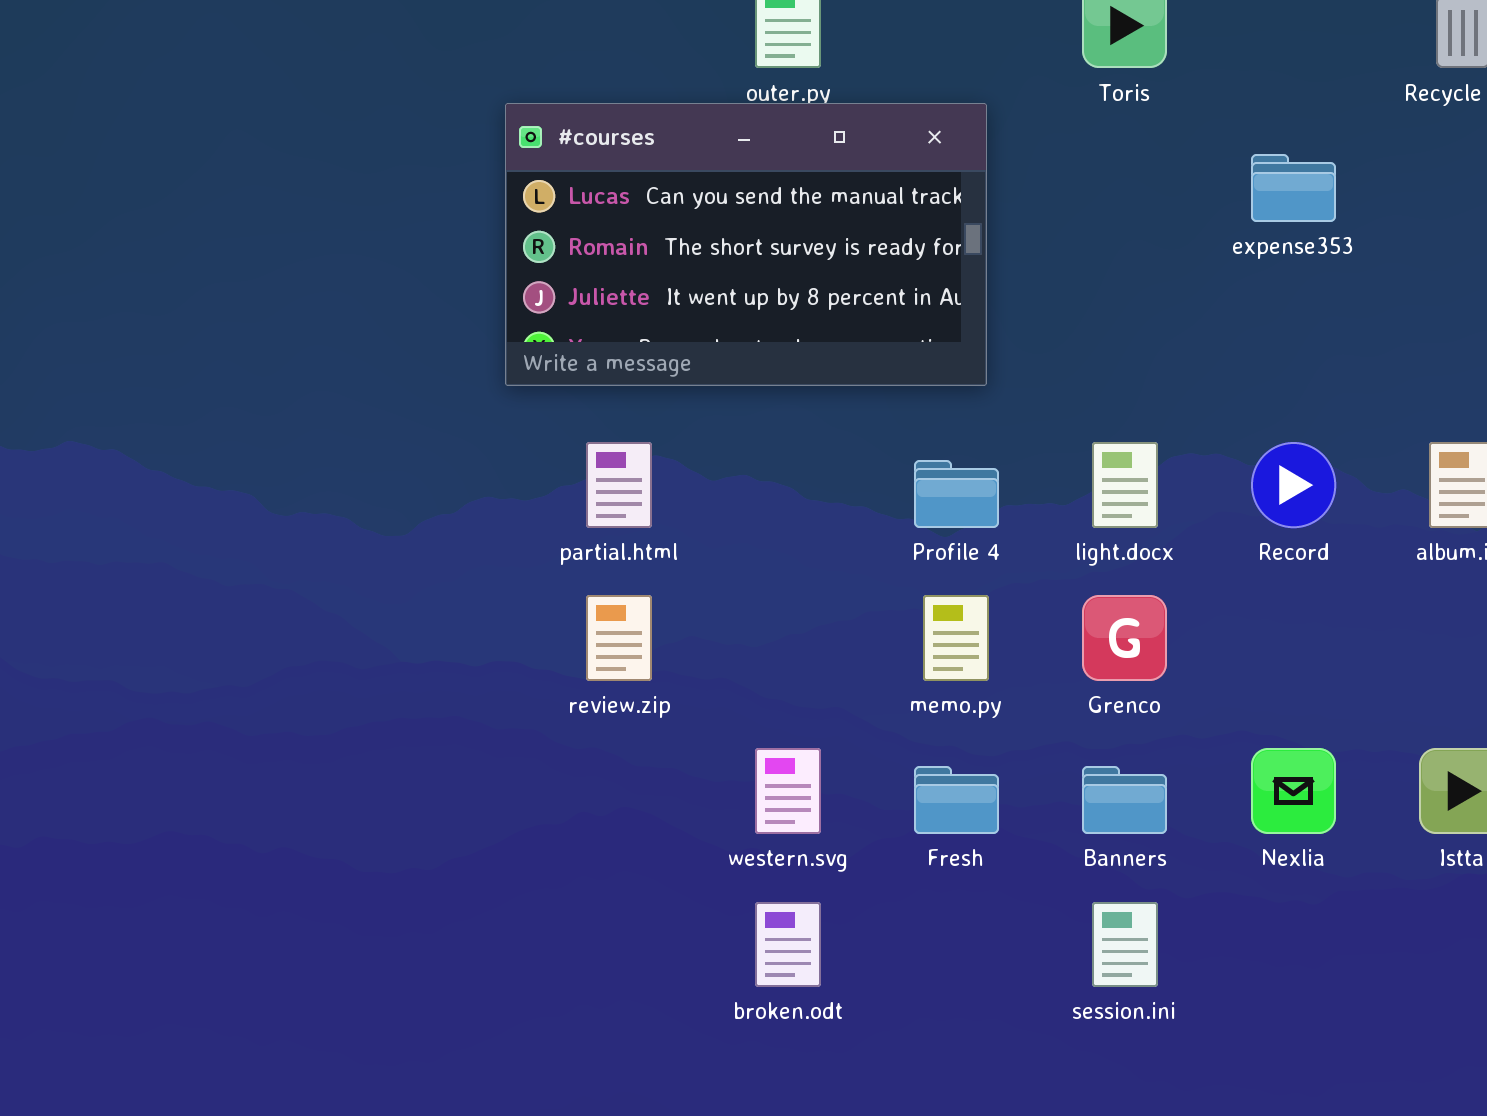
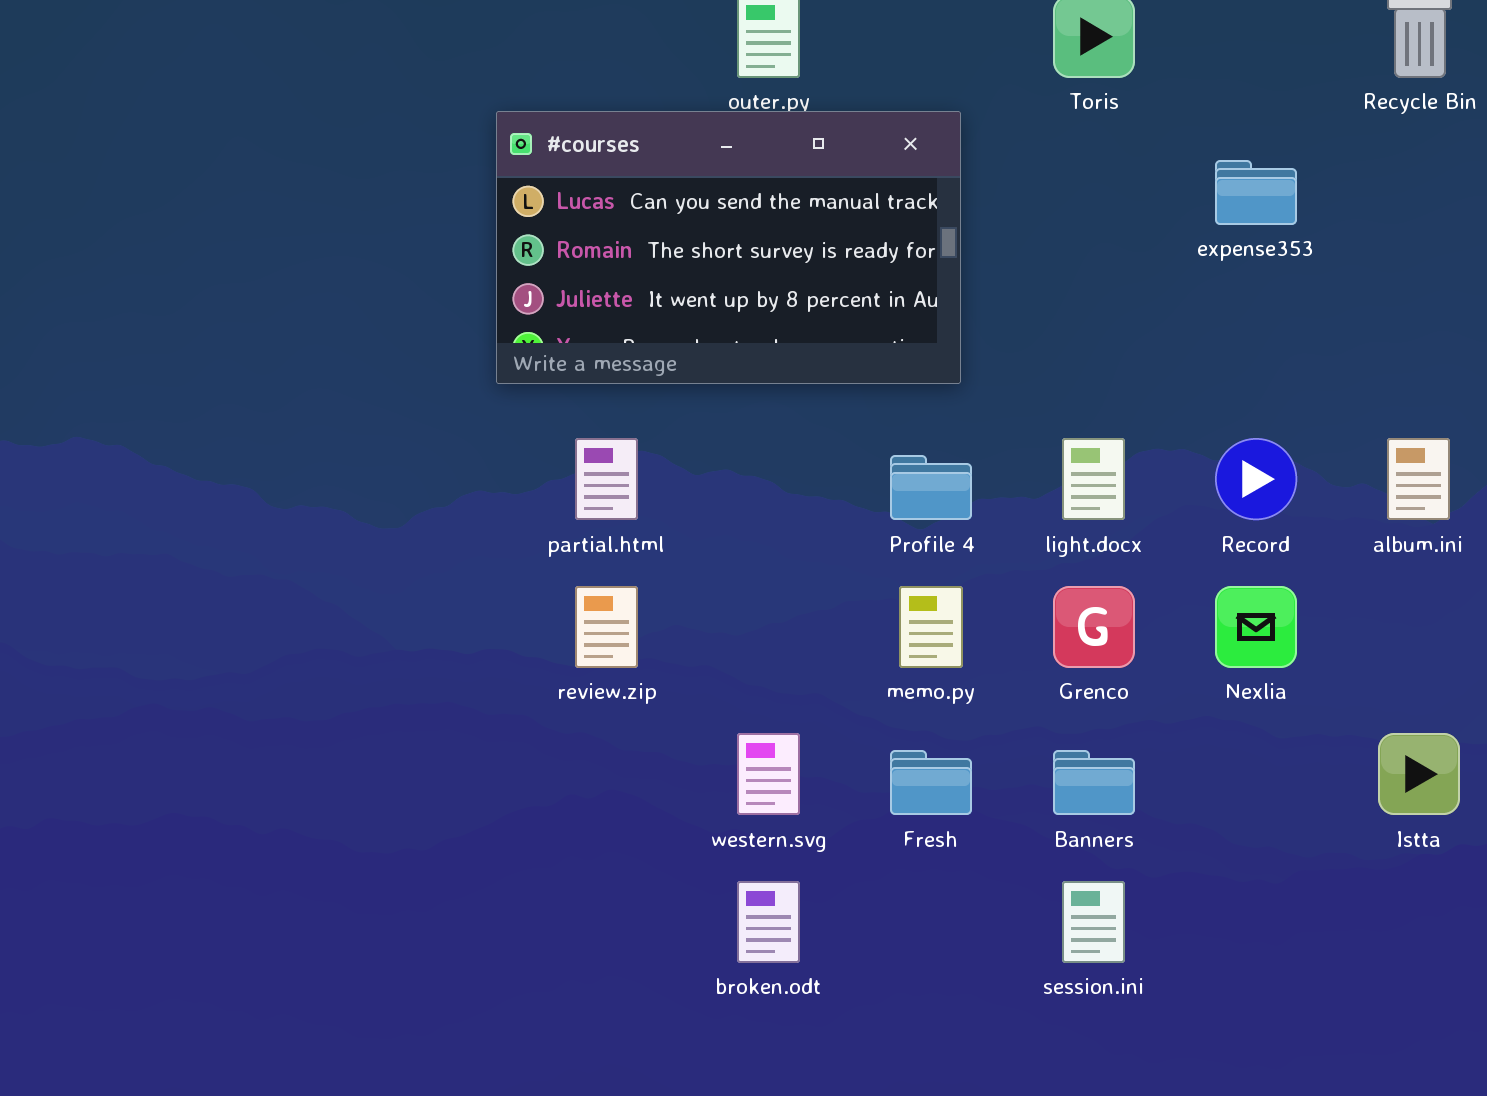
Nexlia: [1251,748,1336,834] -> [1215,586,1297,668], moved

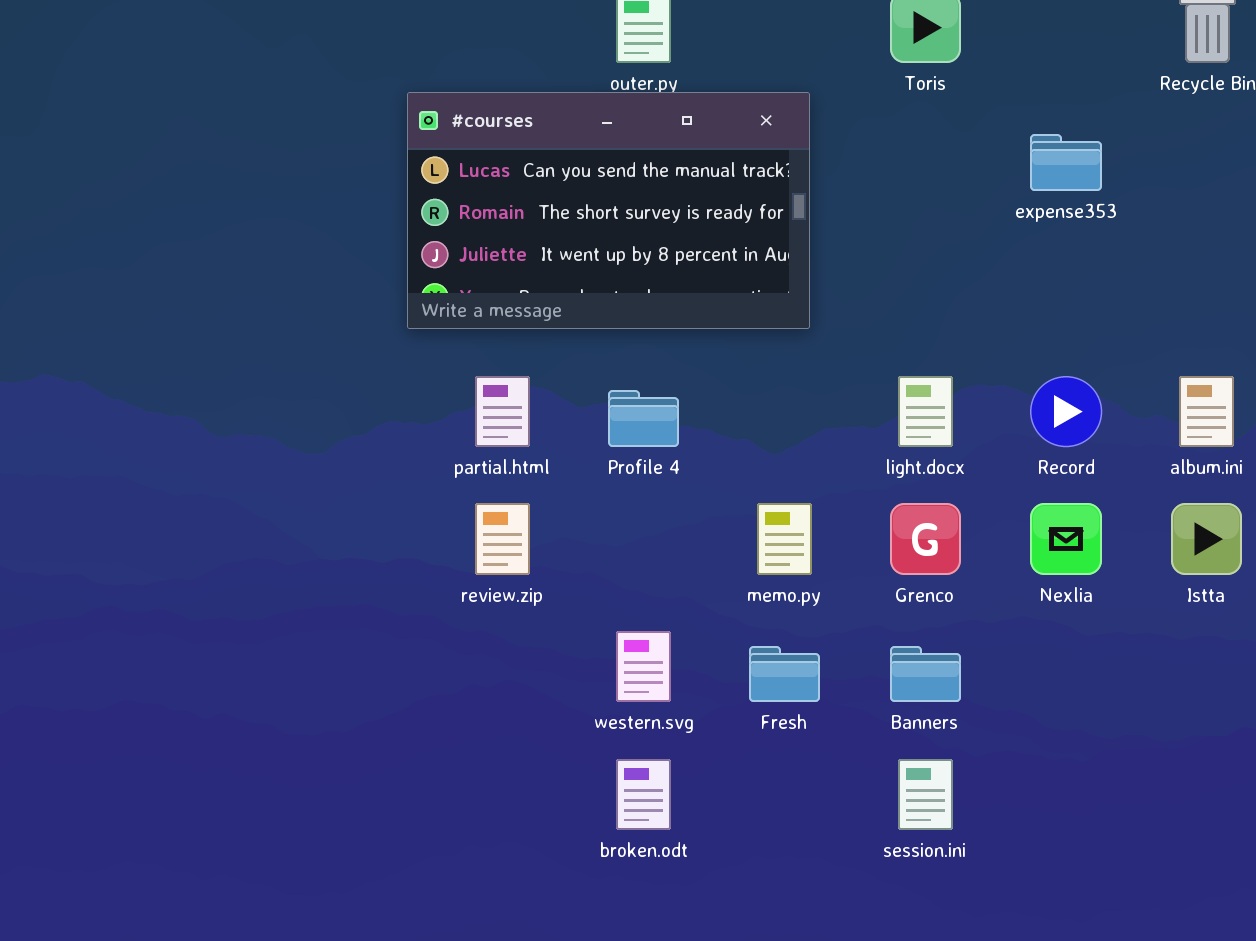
Profile 4: [890,455,972,520] -> [608,390,679,447], moved
Istta: [1378,733,1460,815] -> [1171,503,1242,575], moved

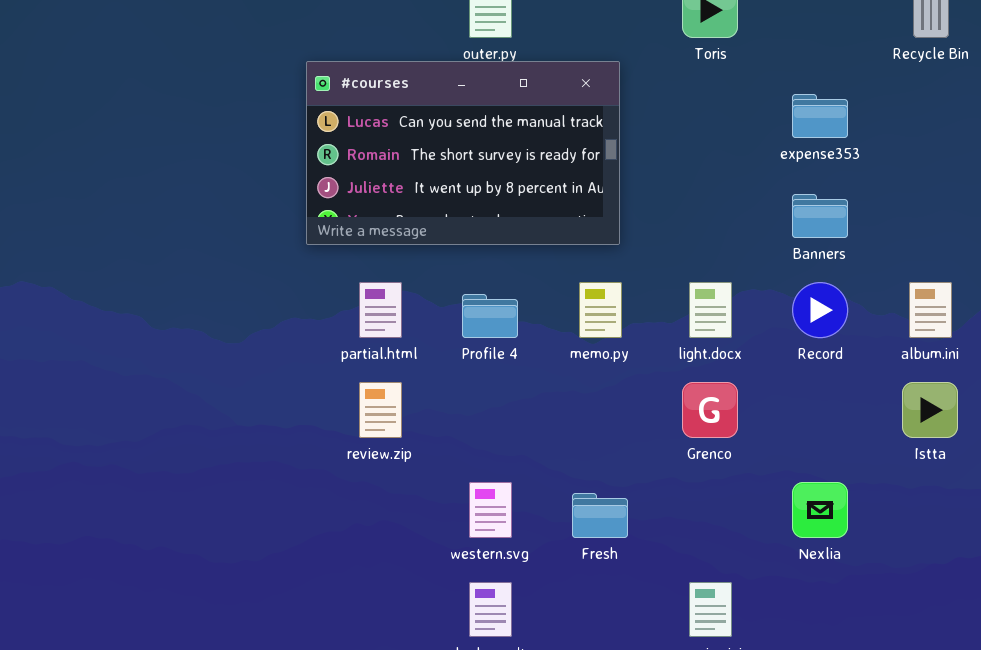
memo.py: [757,503,812,575] -> [579,282,622,338], moved
Nexlia: [1030,503,1102,575] -> [792,482,848,538], moved
Banners: [890,646,961,702] -> [792,194,848,238], moved

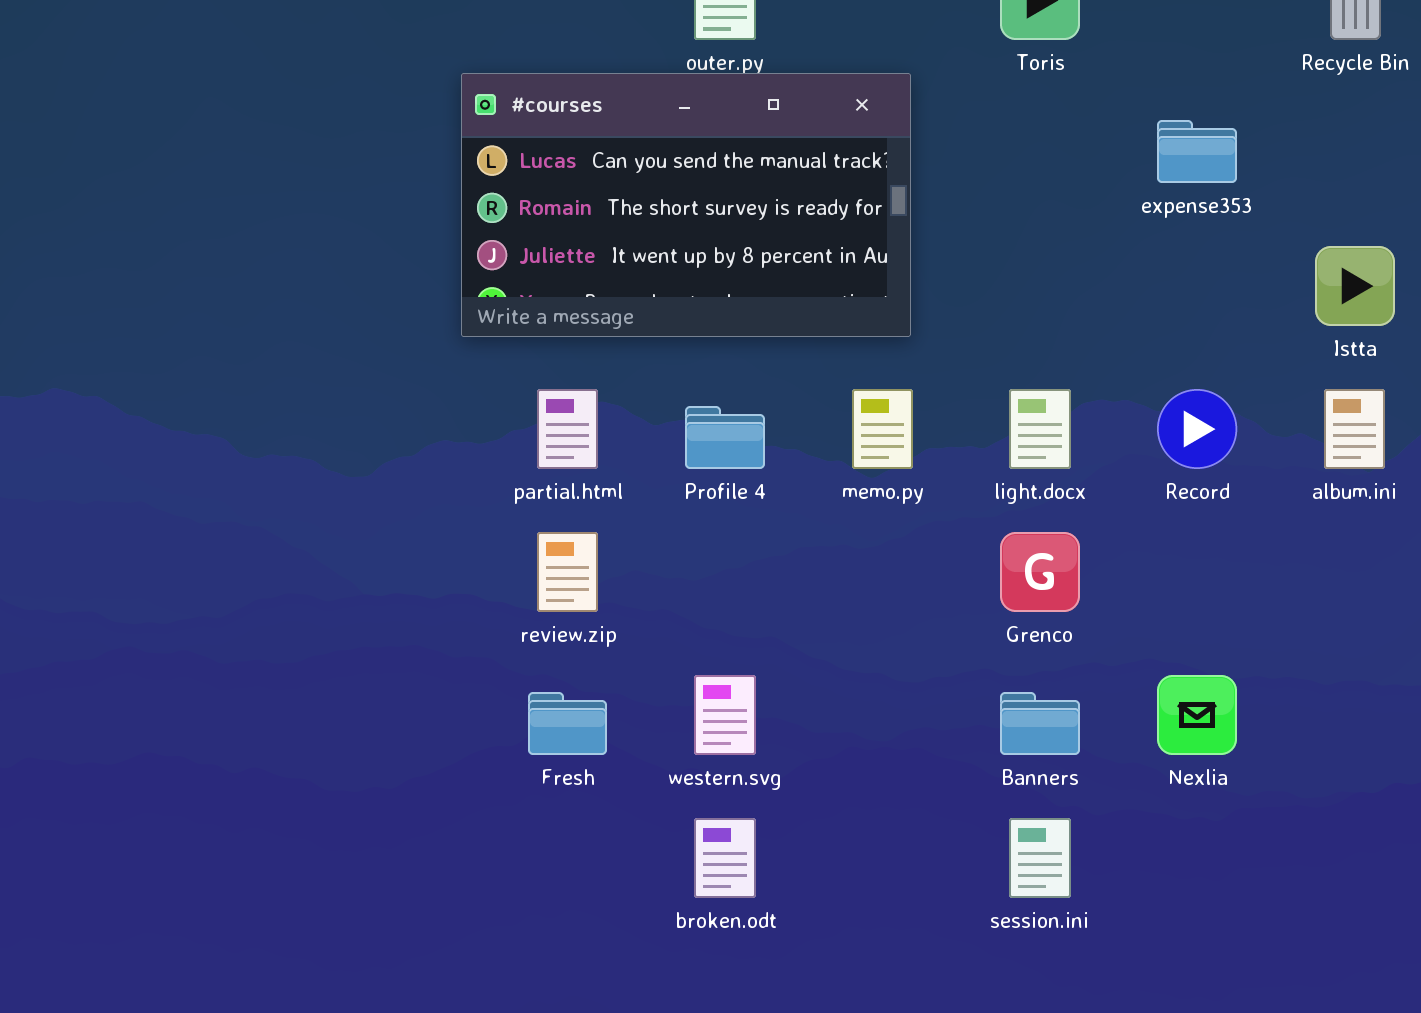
Banners: [792,194,848,238] -> [1000,692,1080,755], moved
Istta: [902,382,958,438] -> [1315,246,1395,326], moved
Fresh: [572,493,628,538] -> [528,692,607,755], moved

